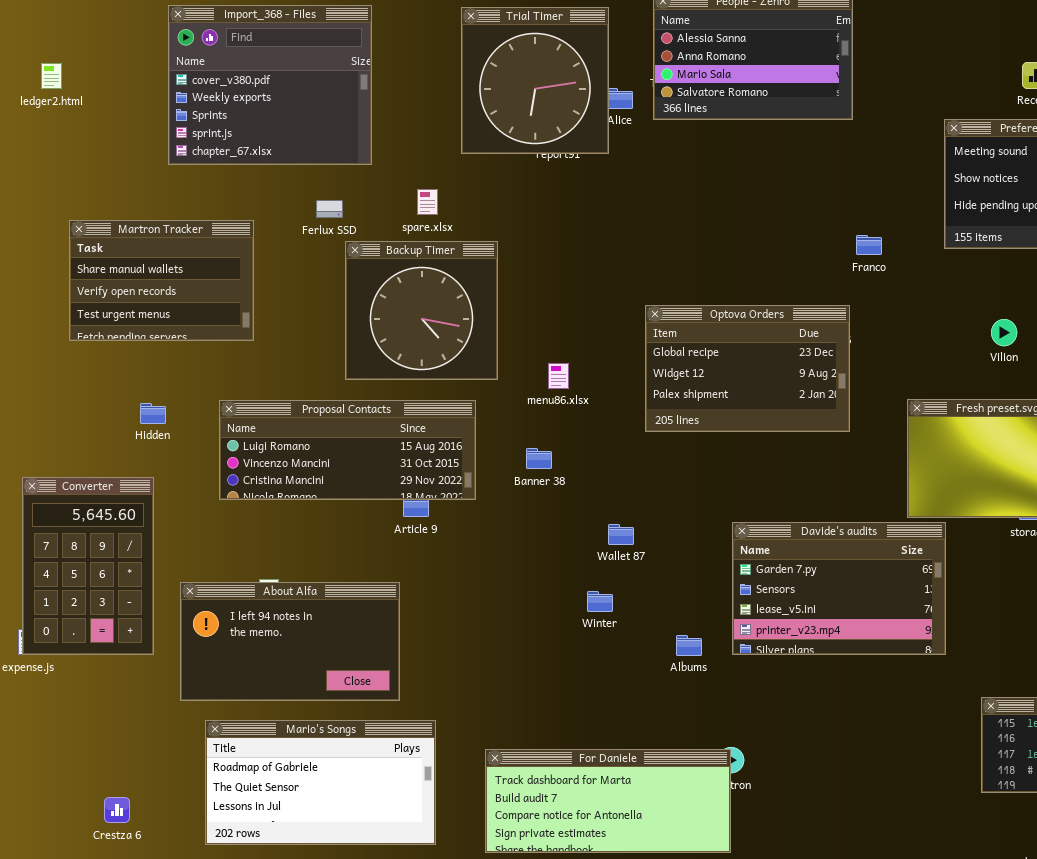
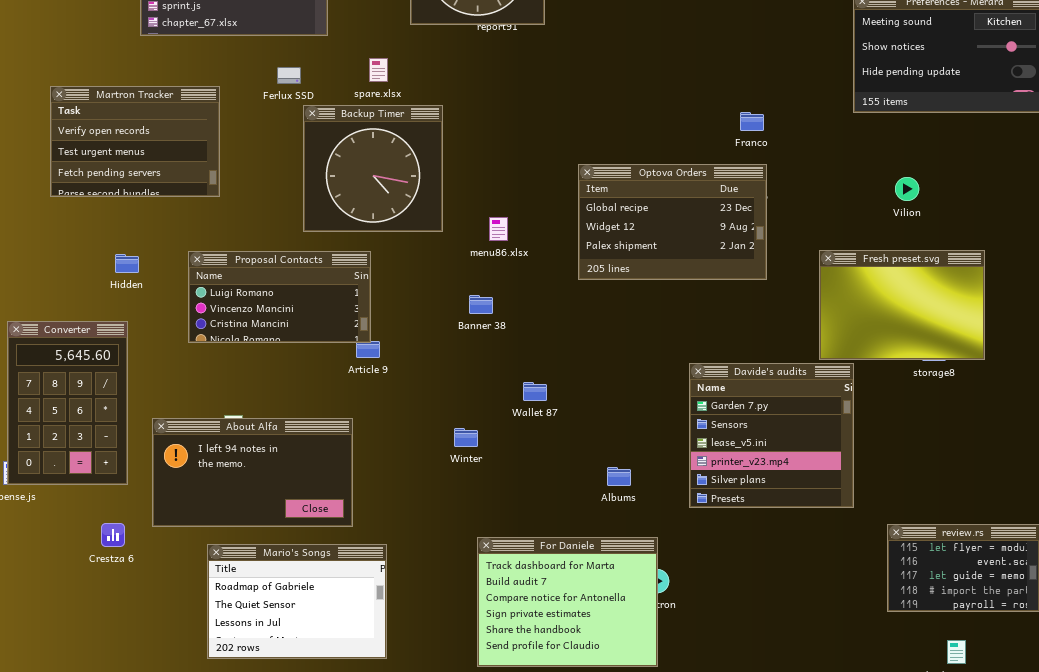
Martron Tracker: [69,220,254,341] -> [50,86,220,197], scrolled down 1 row
Franco: [856,235,882,255] -> [740,112,764,131], moved
Proposal Contacts: [219,400,476,500] -> [188,251,371,343], resized
Davide's audits: [732,522,946,655] -> [689,363,854,508], resized
Wallet 87: [608,524,634,545] -> [523,382,547,401], moved
Winter: [587,591,613,612] -> [454,428,478,447], moved
Mario's Songs: [205,720,436,845] -> [207,544,387,659], resized
For Daniele: [485,749,731,853] -> [477,537,658,667], resized
Crestza 6: [104,797,130,823] -> [101,523,125,547], moved

